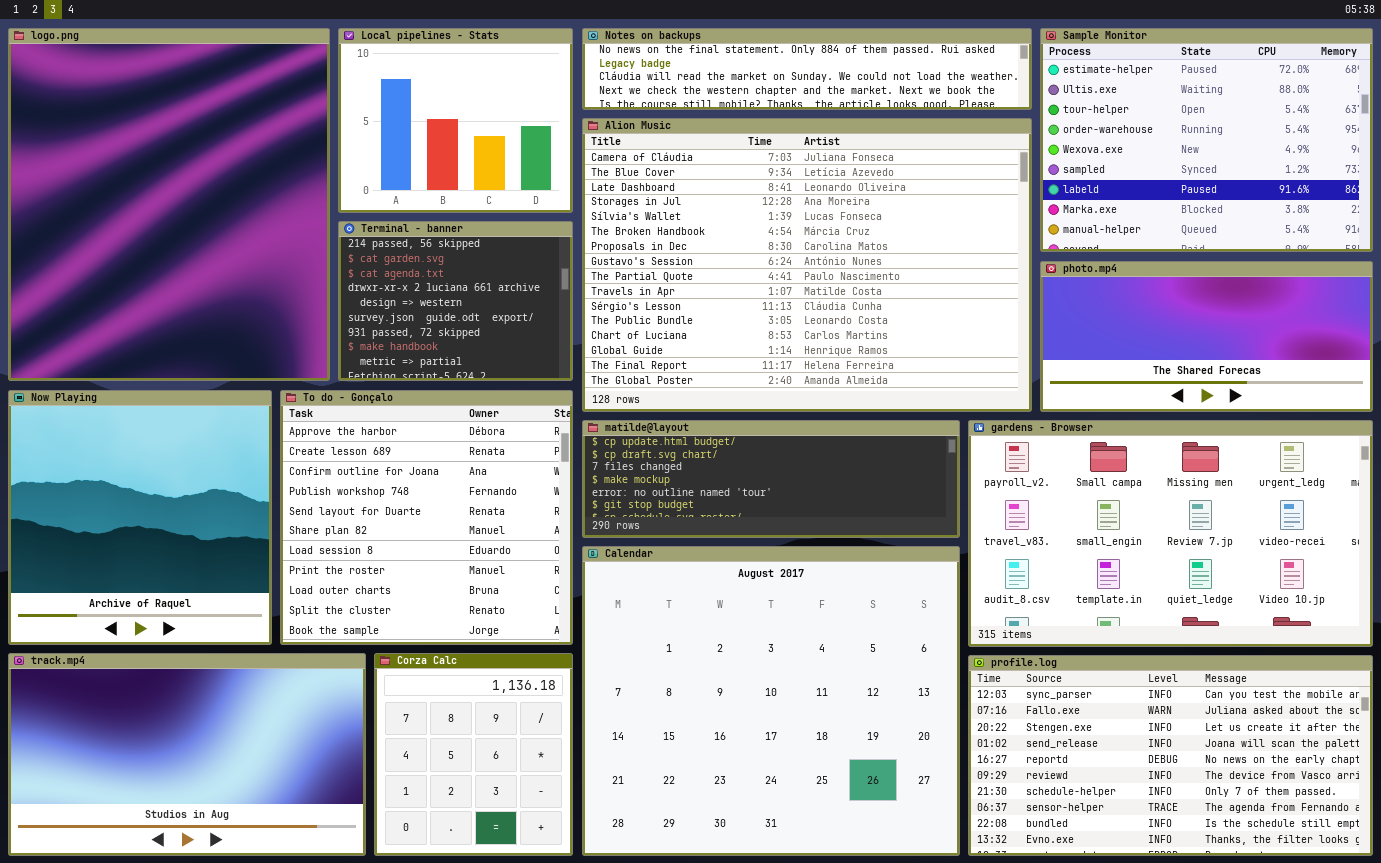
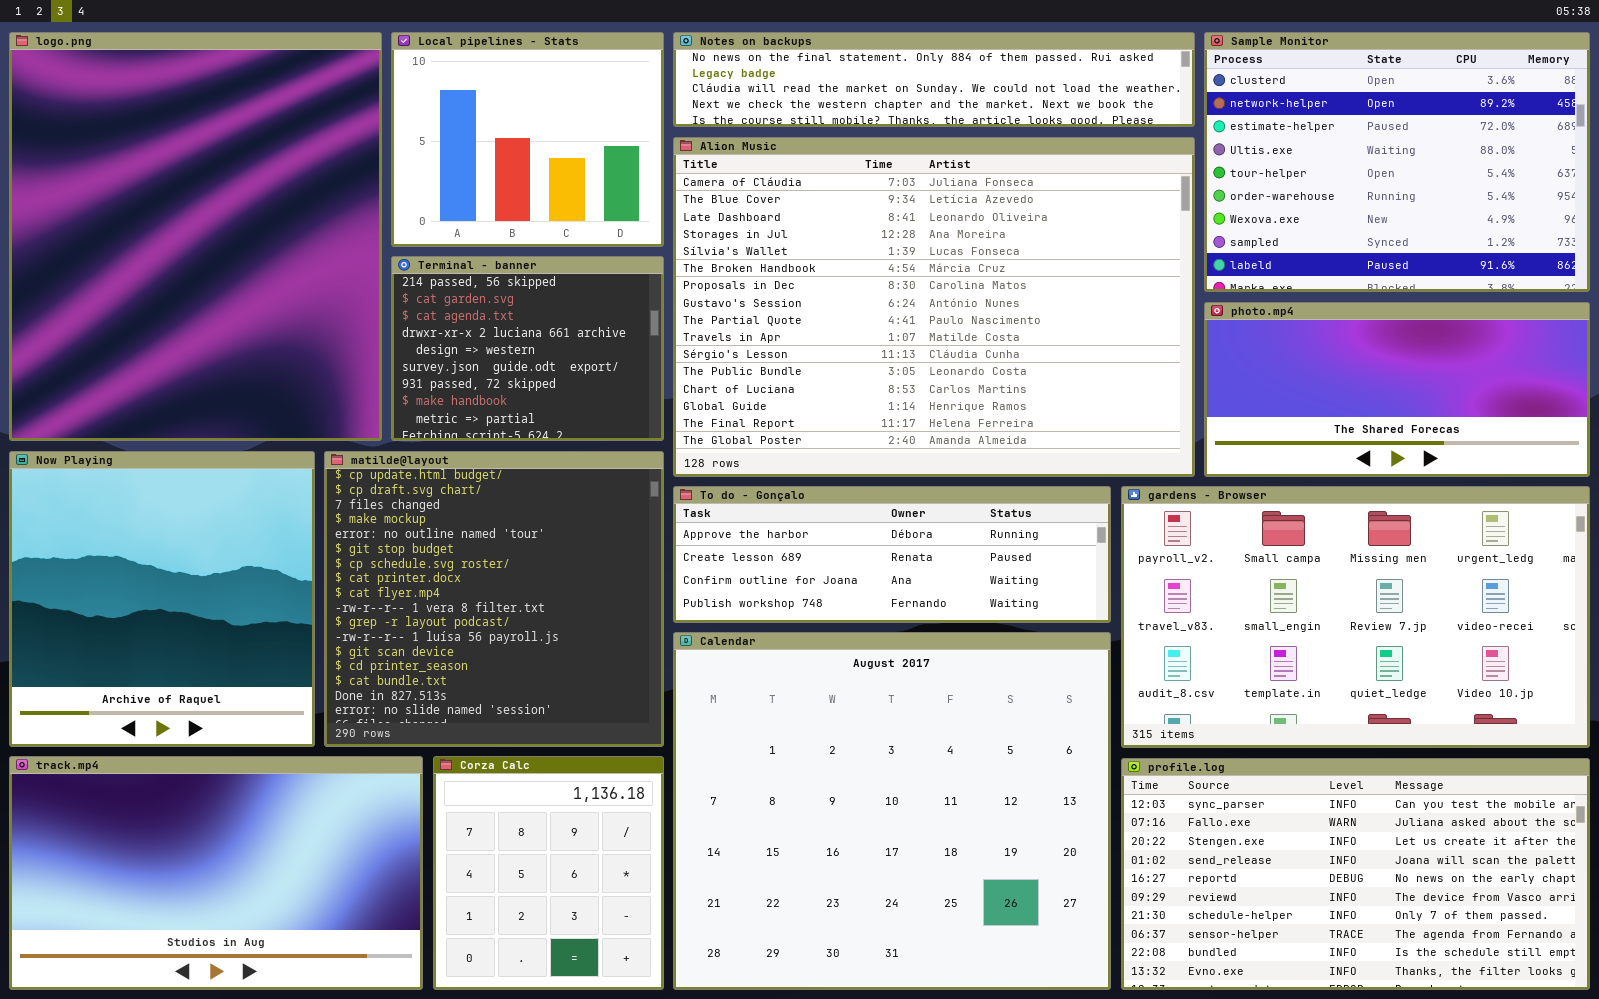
Sample Monitor: [1040,28,1373,252] -> [1204,32,1590,292], scrolled up 2 rows
To do - Gonçalo: [280,390,573,645] -> [673,486,1111,623], moved, resized
matilde@layout: [582,420,960,538] -> [324,451,664,747], moved, resized

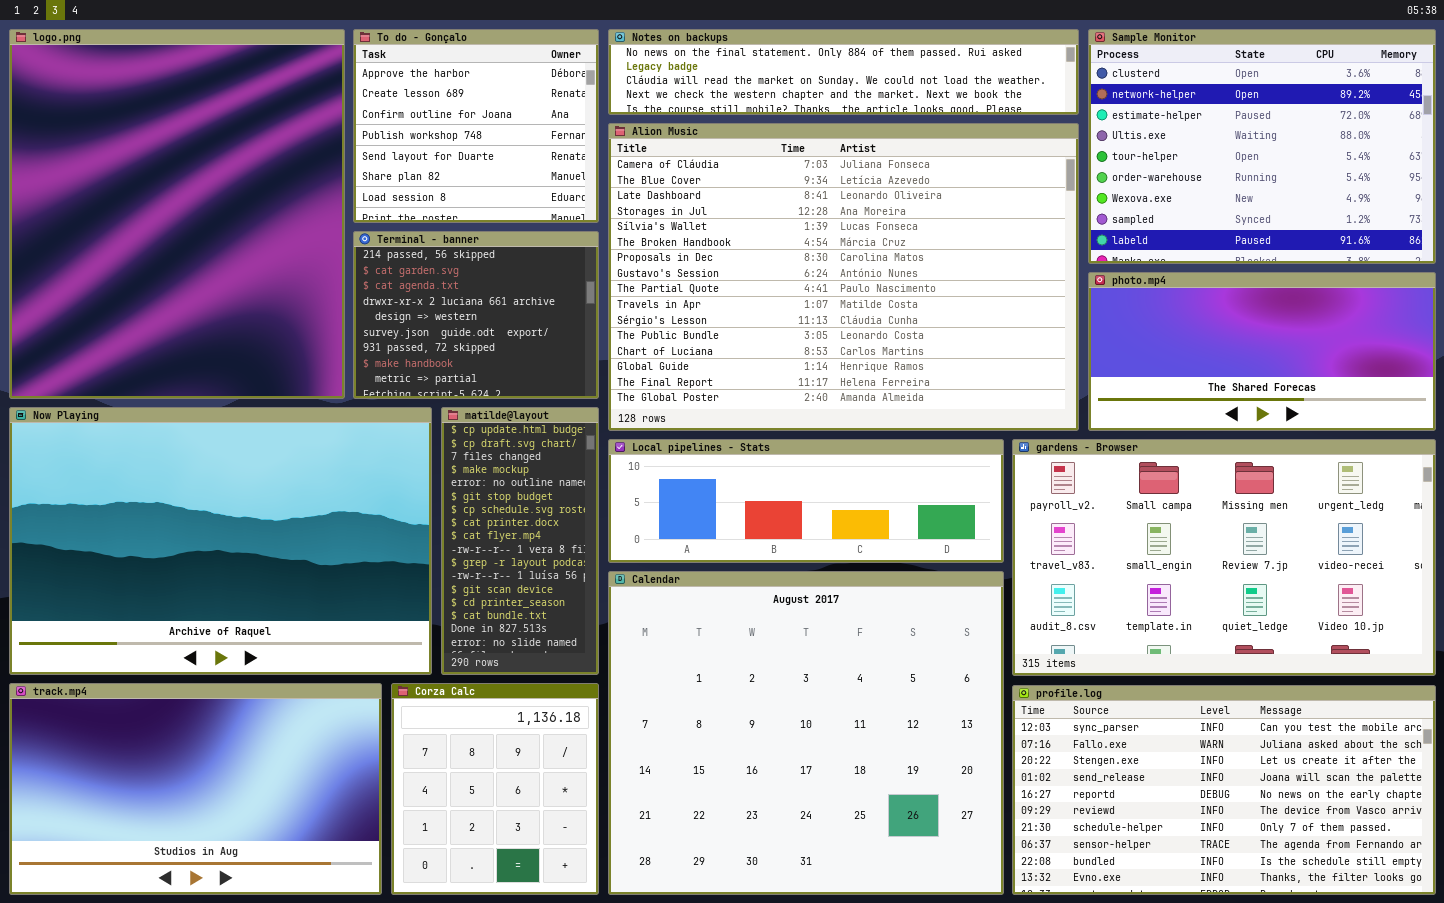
Local pipelines - Stats: [391,32,664,247] -> [608,439,1004,563], moved, resized
Now Playing: [9,451,315,747] -> [9,407,432,675], resized
matilde@layout: [324,451,664,747] -> [441,407,599,675], resized
To do - Gonçalo: [673,486,1111,623] -> [353,29,599,223], moved, resized

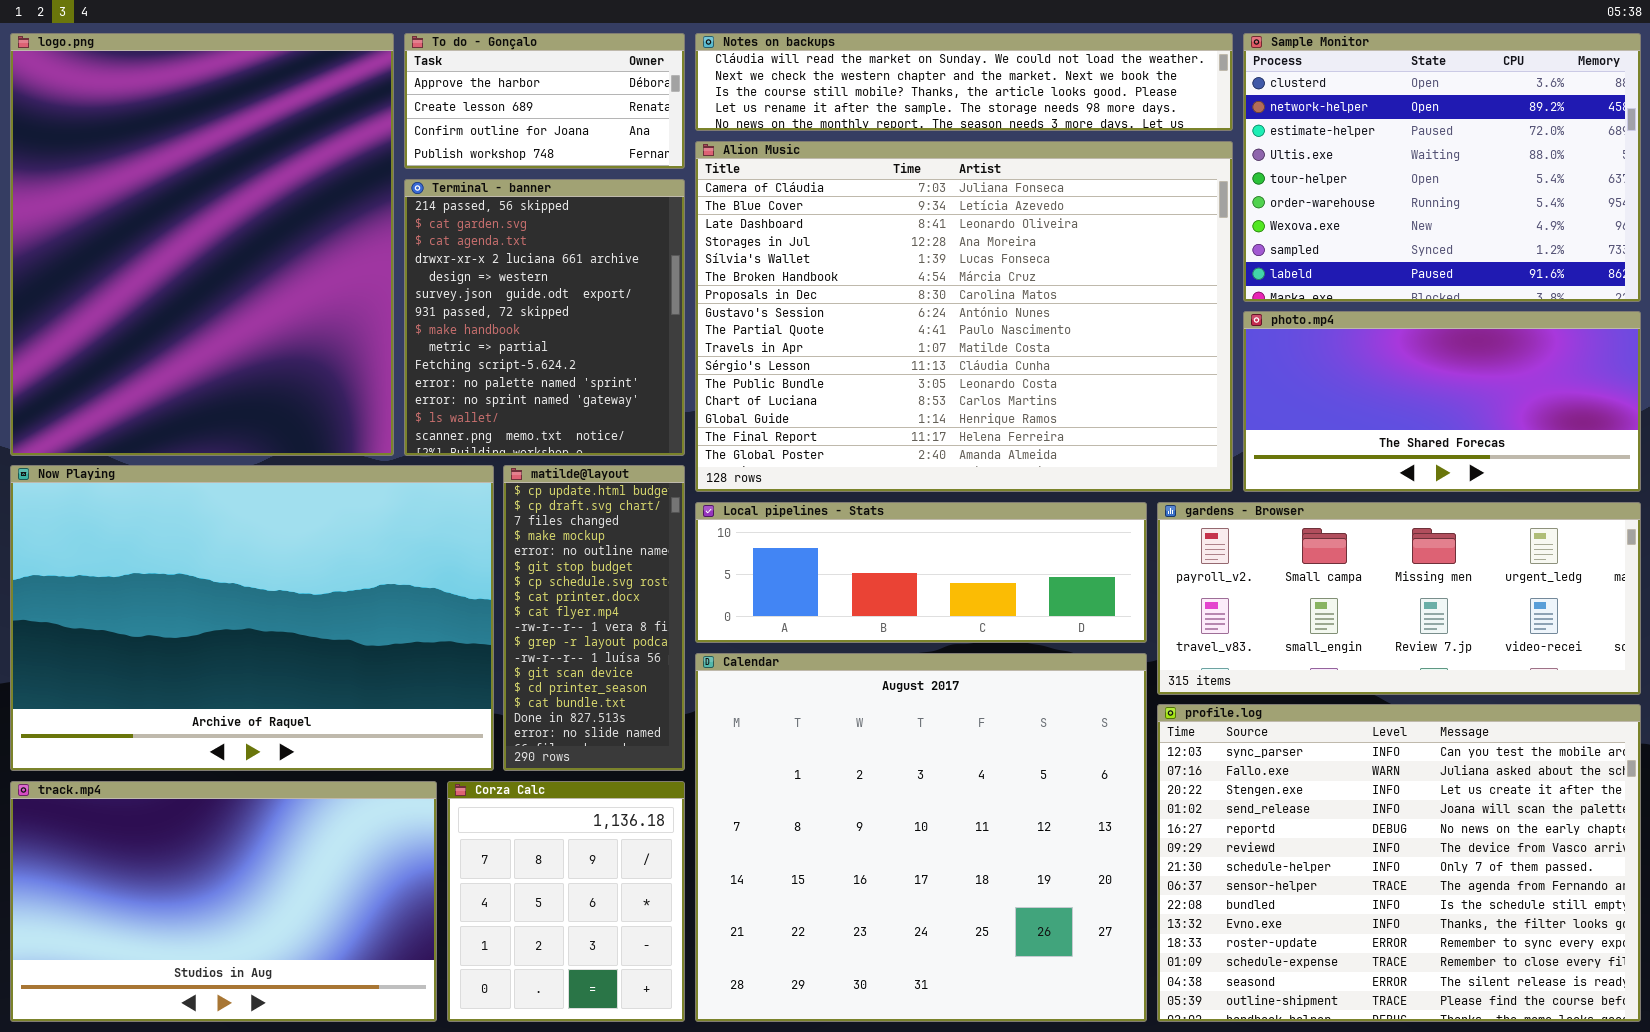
To do - Gonçalo: [353,29,599,223] -> [404,33,685,169], resized
Notes on backups: [608,29,1079,115] -> [695,33,1233,131], scrolled down 2 rows
Terminal - banner: [353,231,599,399] -> [404,179,685,456], resized
gardens - Browser: [1012,439,1436,676] -> [1157,502,1641,695], resized
profile.log: [1012,685,1436,895] -> [1157,704,1641,1022], resized

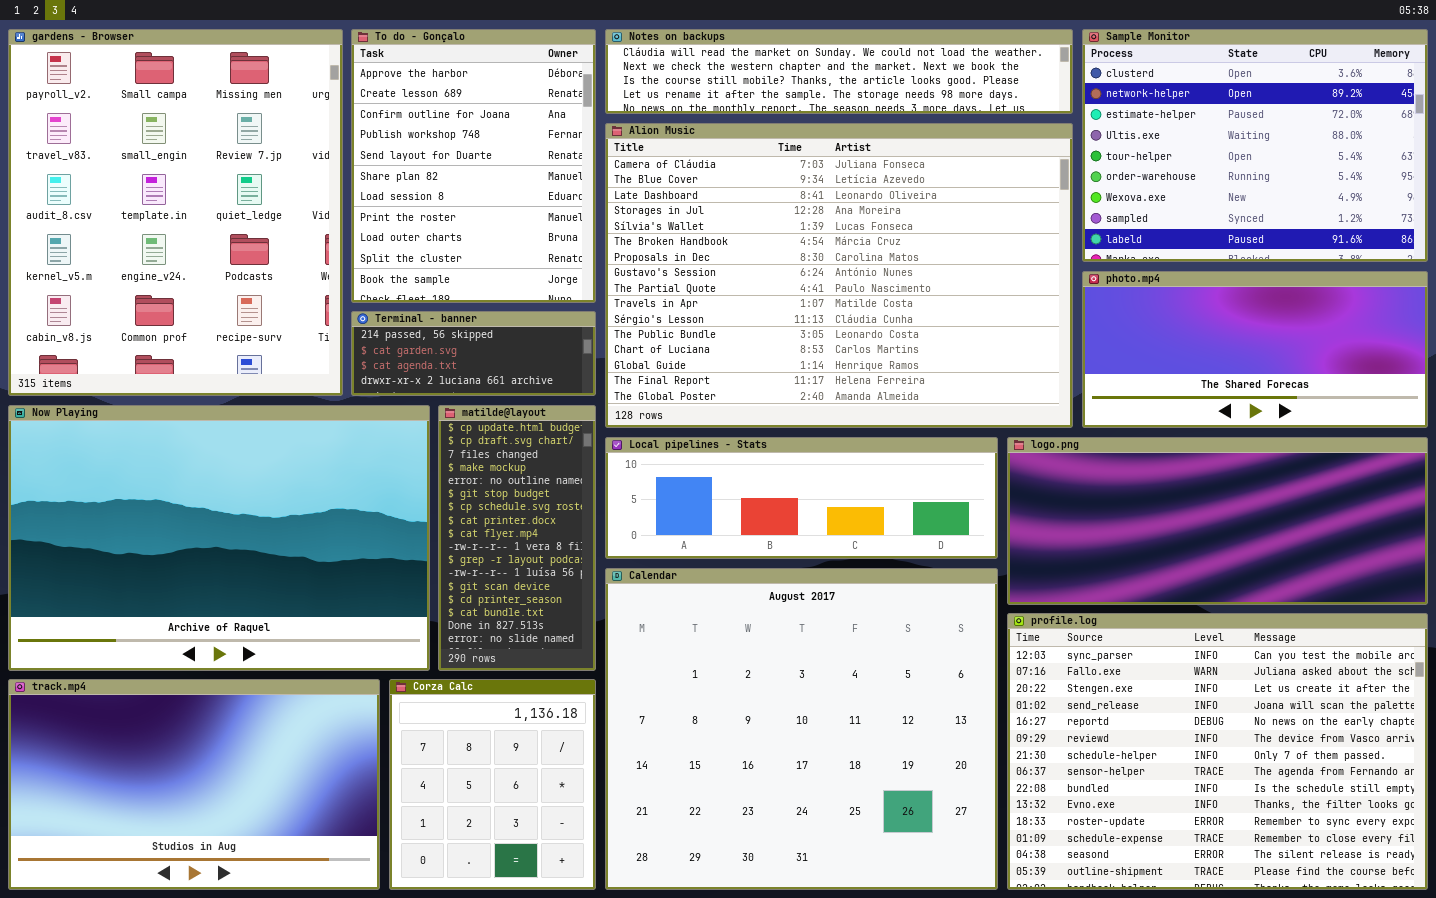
logo.png: [10,33,394,456] -> [1007,437,1428,605], moved, resized
To do - Gonçalo: [404,33,685,169] -> [351,29,596,303], resized
Terminal - banner: [404,179,685,456] -> [351,311,596,396], resized
gardens - Browser: [1157,502,1641,695] -> [8,29,343,396], moved, resized

